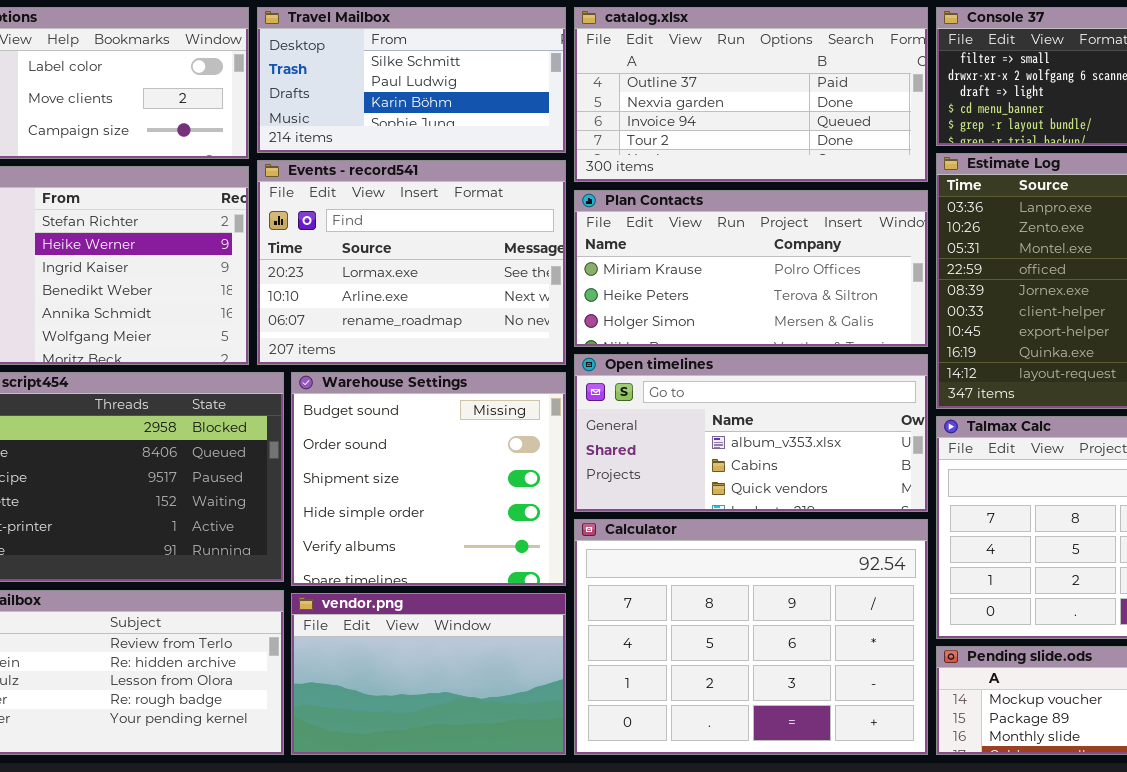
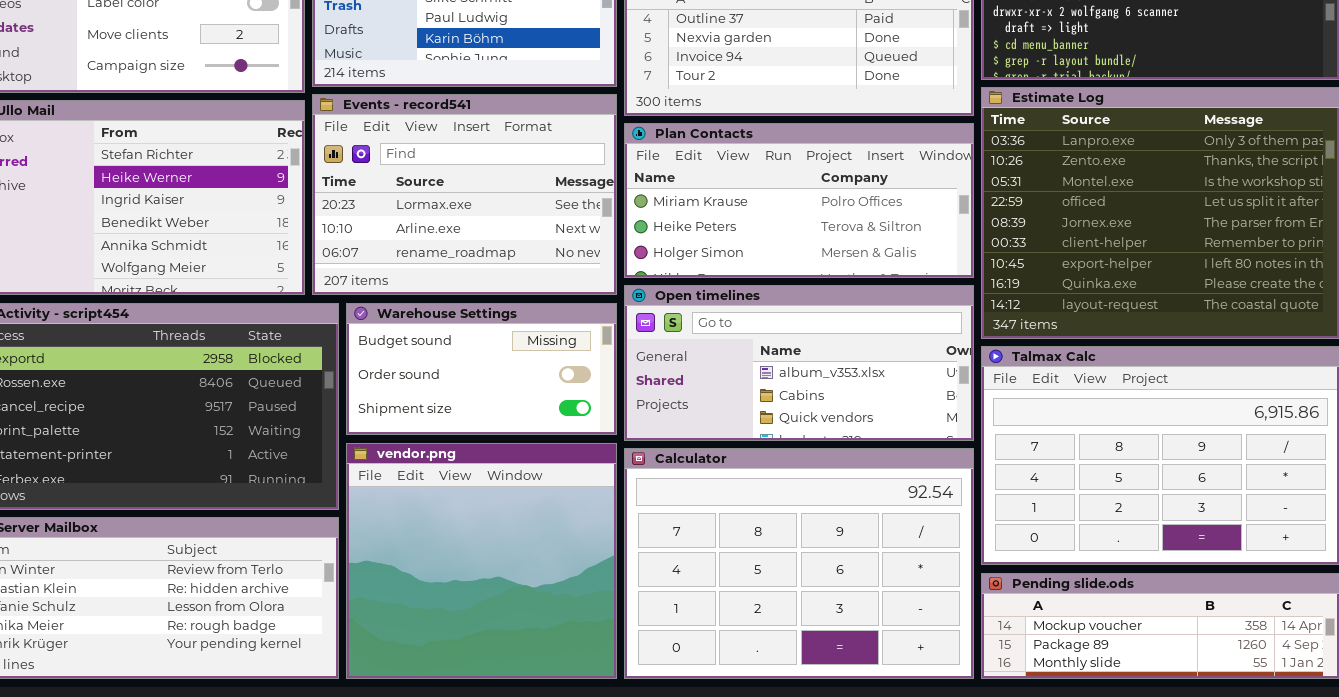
Warehouse Settings: [291,372,566,586] -> [346,303,617,435], resized
vendor.png: [291,593,566,755] -> [346,443,617,679], resized

